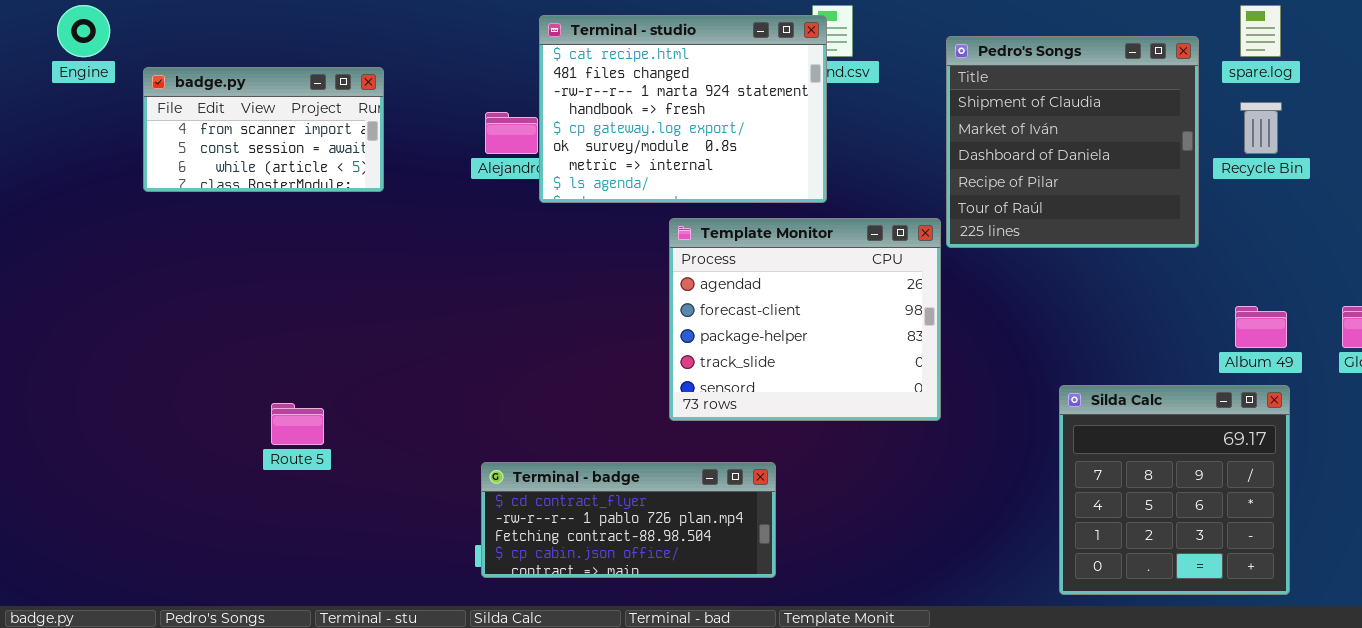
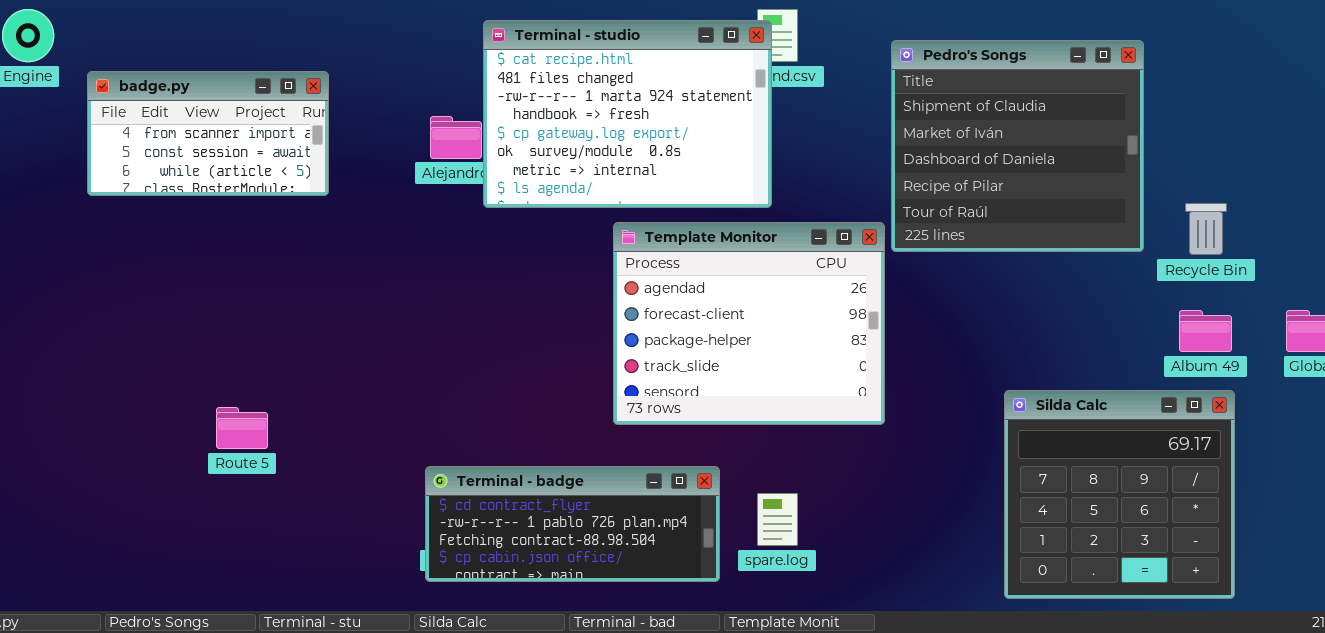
spare.log: [1240,5,1281,57] -> [757,493,798,546], moved
Recycle Bin: [1240,102,1282,154] -> [1185,203,1227,255], moved

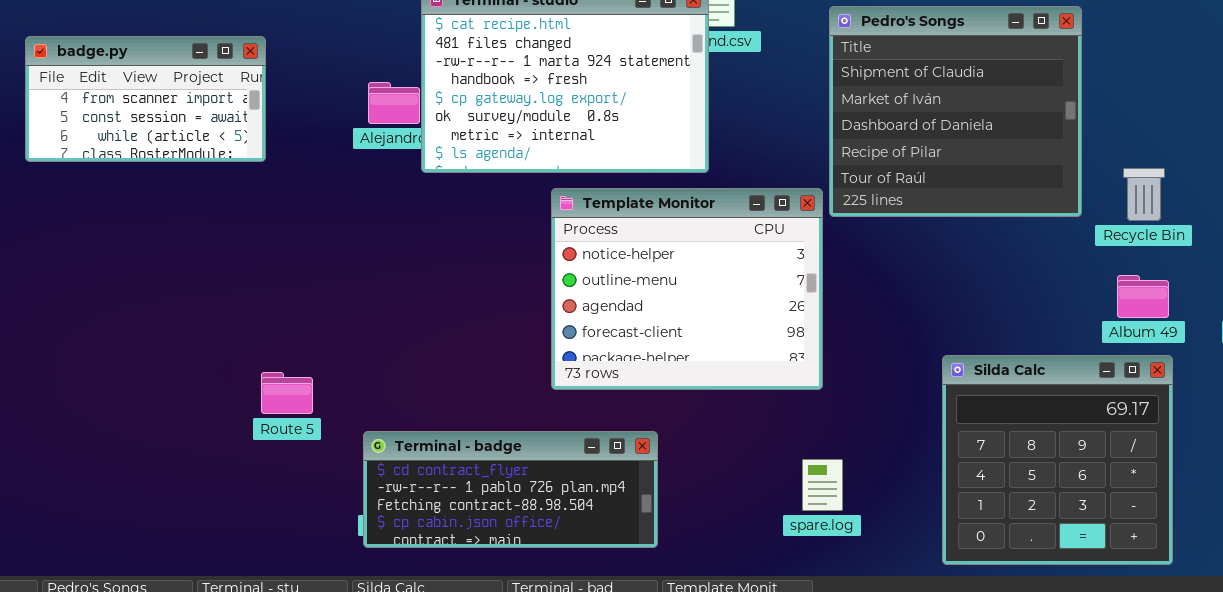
Template Monitor: [613,222,885,425] -> [551,188,823,390], scrolled up 2 rows
Route 5: [216,407,268,449] -> [261,372,313,414], moved
spare.log: [757,493,798,546] -> [802,459,843,511], moved

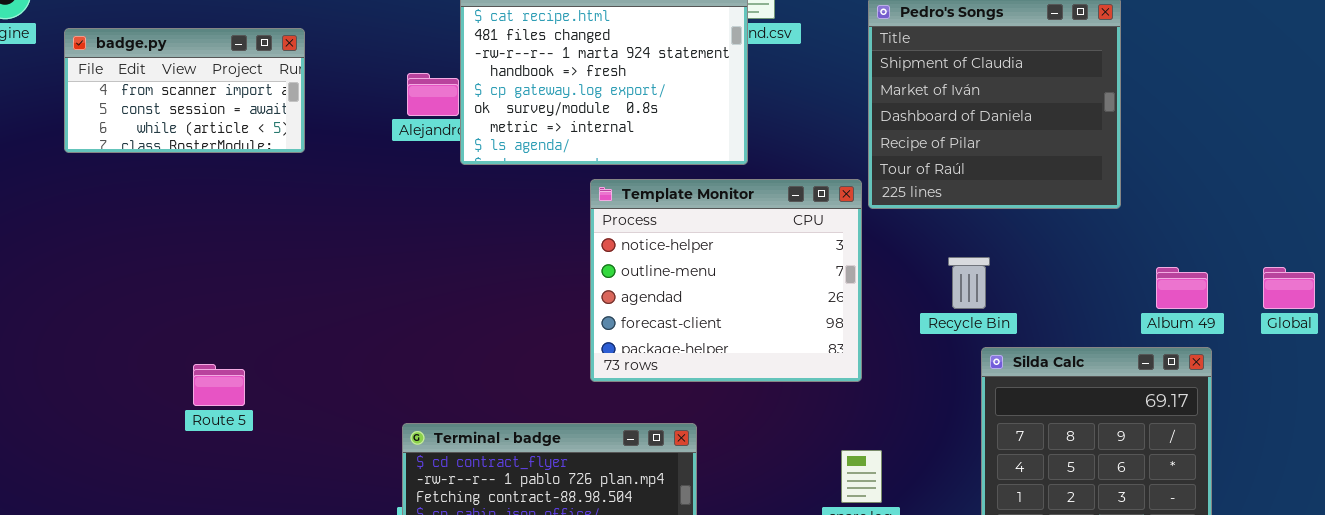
Recycle Bin: [1123,168,1165,221] -> [948,257,990,309], moved
Route 5: [261,372,313,414] -> [193,364,245,406], moved

